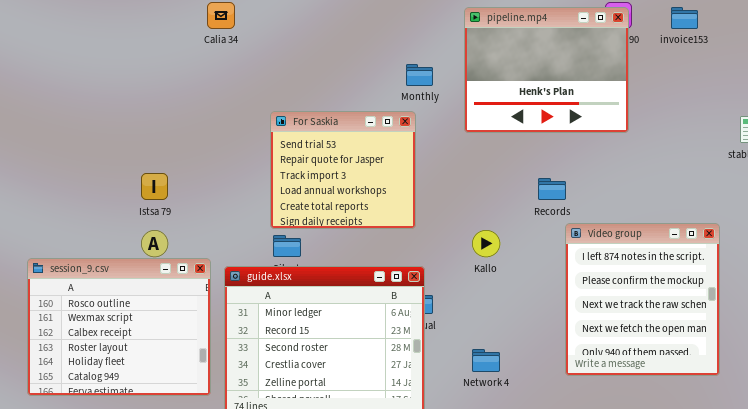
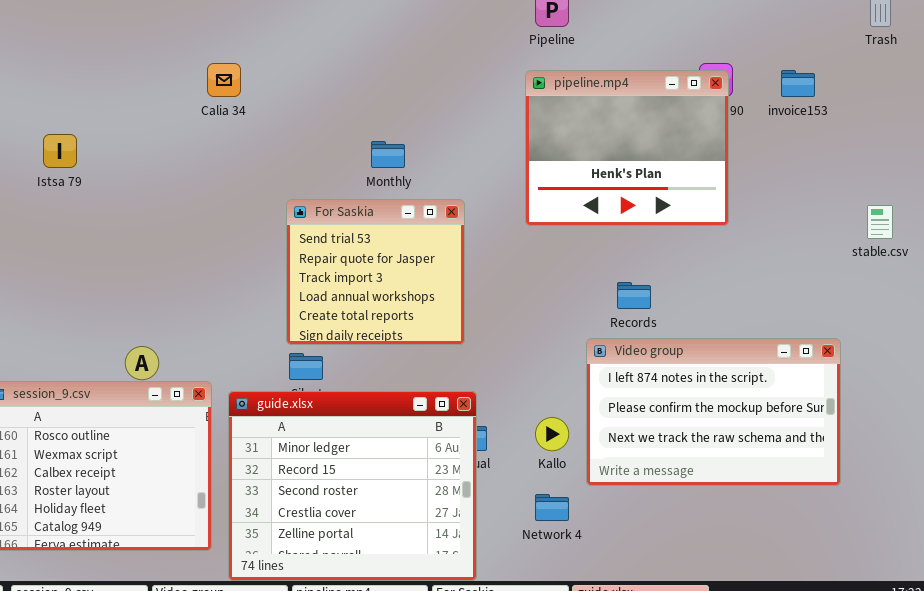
Monthly: [406,64,433,86] -> [371,141,405,168], moved
Istsa 79: [141,173,168,200] -> [43,134,77,168], moved
Video group: [565,223,720,376] -> [586,338,841,486], resized
Kallo: [472,230,500,257] -> [535,417,569,451], moved

